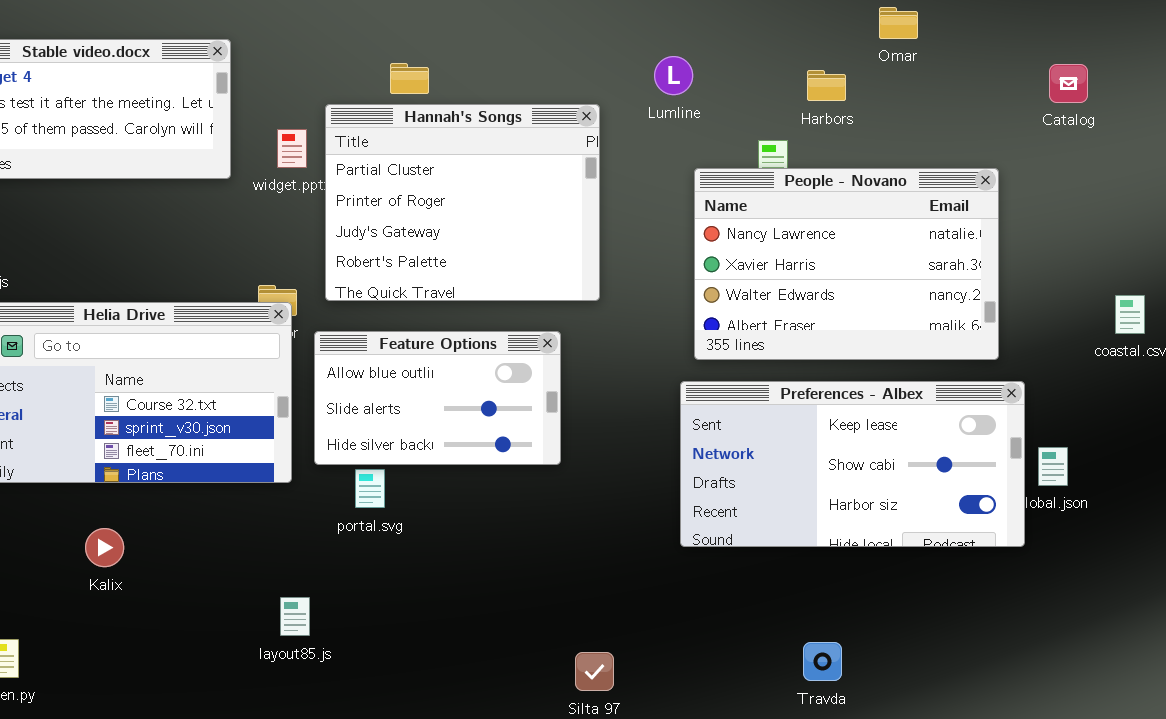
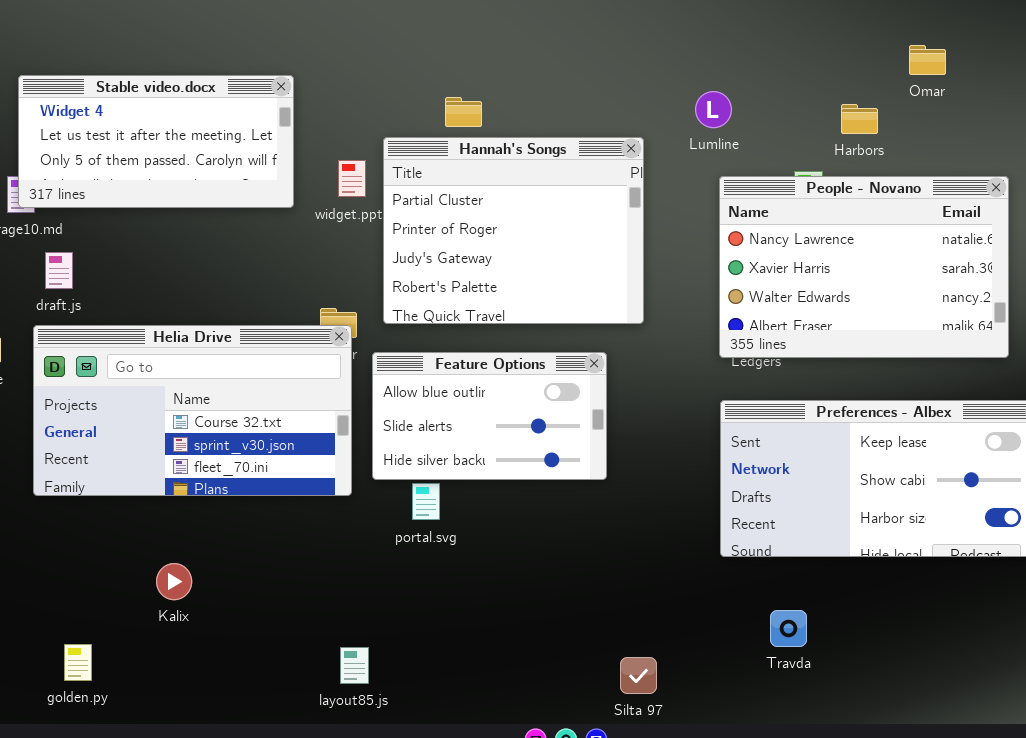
People - Novano: [694,168,999,360] -> [719,176,1009,358], moved
Kalix: [85,528,124,567] -> [156,563,192,600], moved
layout85.js: [280,597,310,636] -> [340,647,369,684], moved
Travda: [803,642,842,681] -> [770,610,807,647], moved

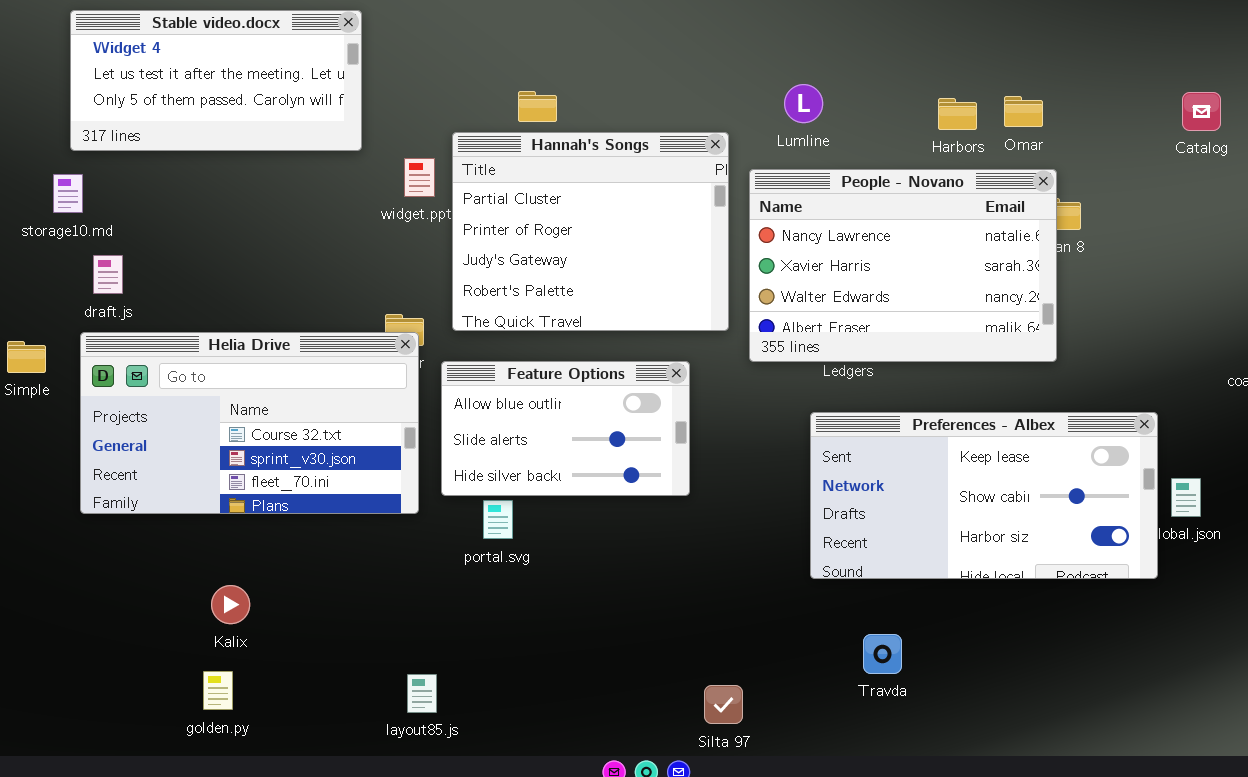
Omar: [909,45,946,75] -> [1004,96,1043,127], moved
Stable video.docx: [18,75,294,208] -> [70,10,362,151], moved
People - Novano: [719,176,1009,358] -> [749,169,1057,362], moved
golden.py: [64,644,92,681] -> [203,671,233,710], moved

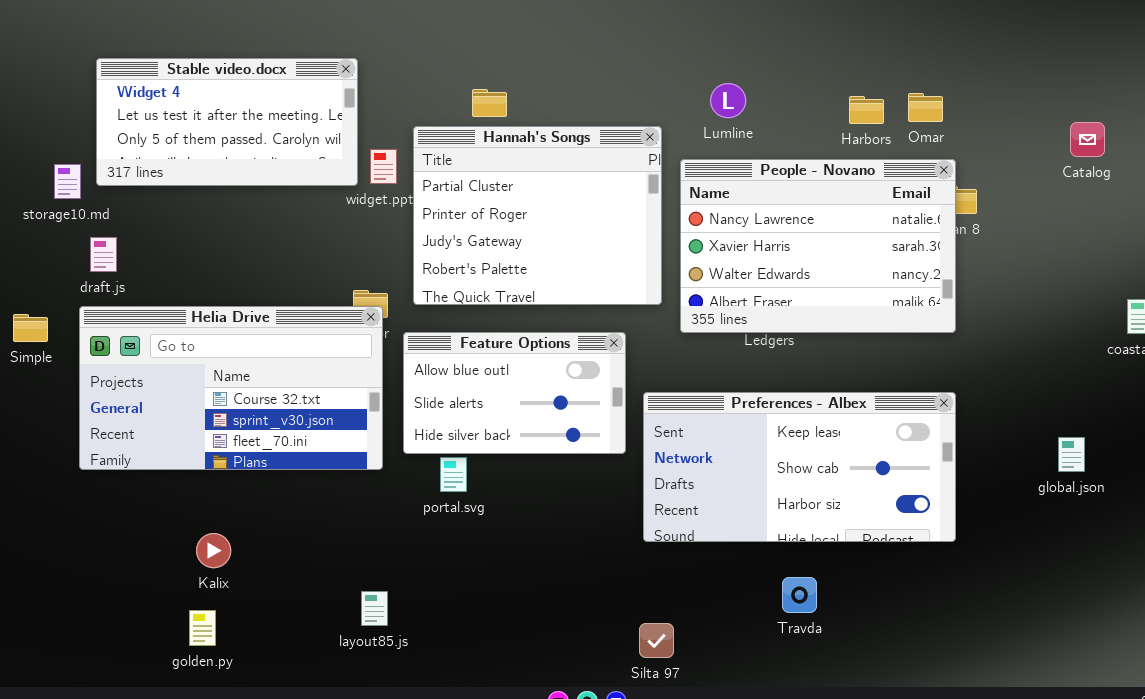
Stable video.docx: [70,10,362,151] -> [96,58,358,186], moved
Catalog: [1182,92,1221,131] -> [1070,122,1105,157], moved
Preferences - Albex: [810,412,1158,579] -> [643,392,956,542], moved
layout85.js: [407,674,437,713] -> [361,591,388,626], moved

